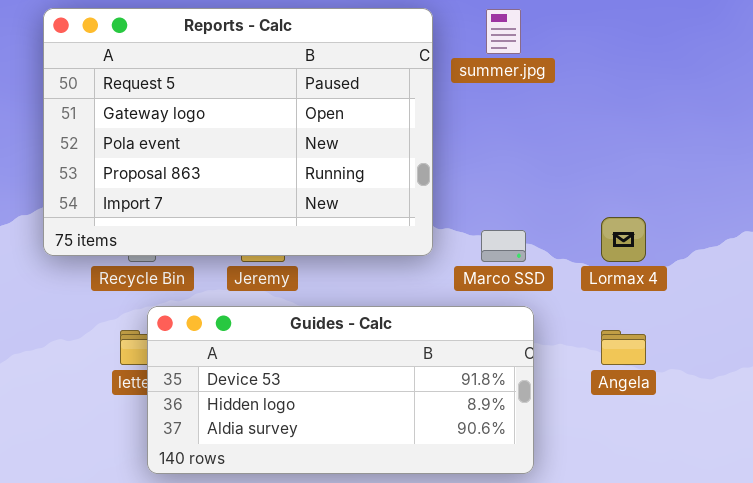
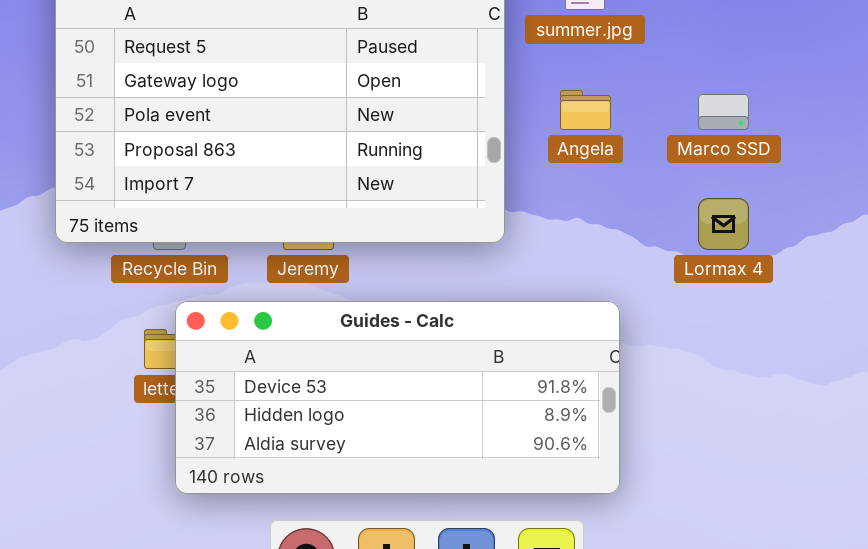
Marco SSD: [481,230,526,262] -> [698,94,749,130], moved
Angela: [601,330,646,365] -> [560,90,611,130], moved

